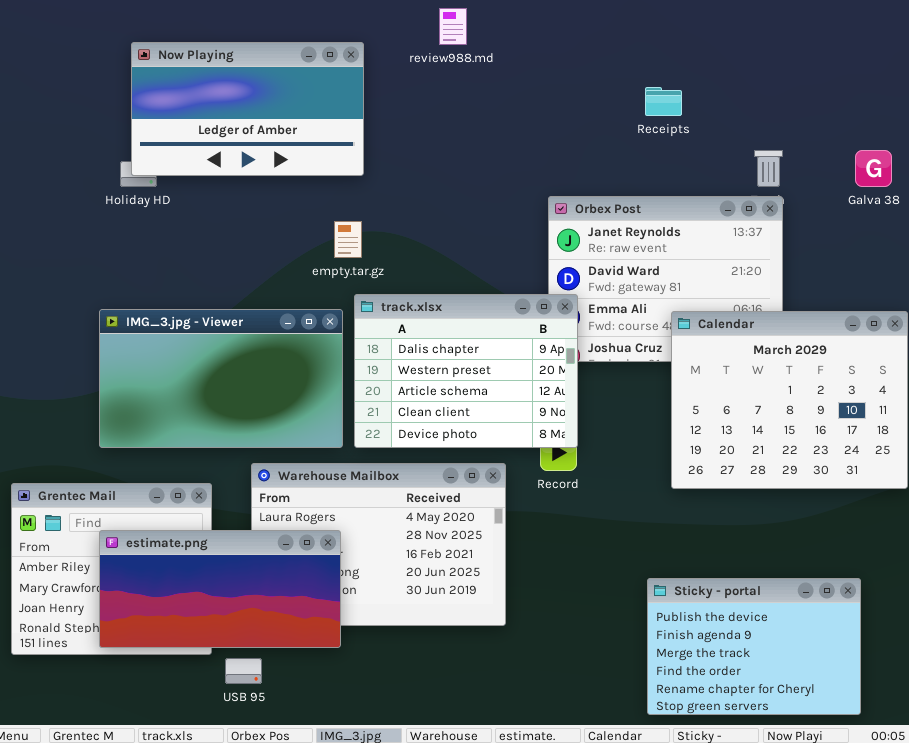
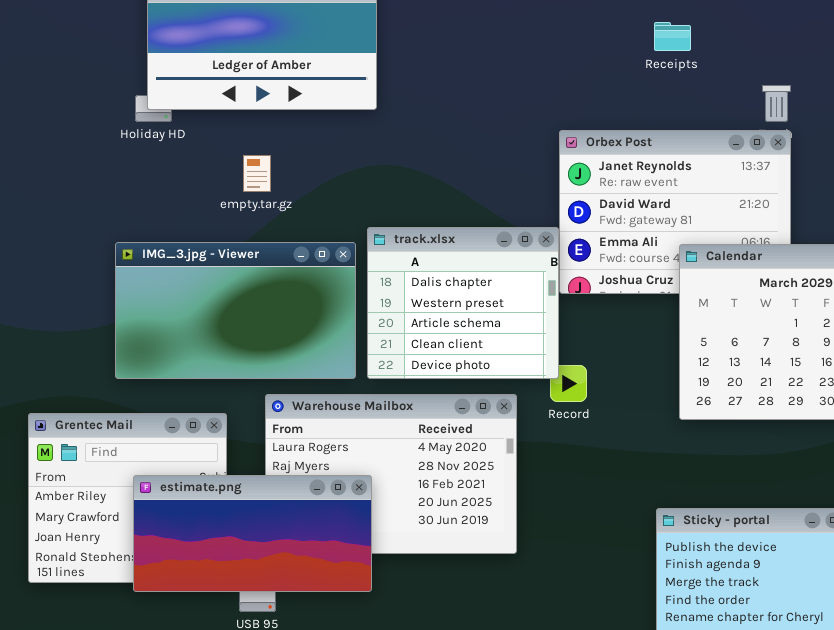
empty.tar.gz: [334,221,362,258] -> [243,155,271,192], moved
track.xlsx: [354,294,578,448] -> [367,227,559,379], resized
estimate.png: [99,530,341,648] -> [133,475,372,592], moved

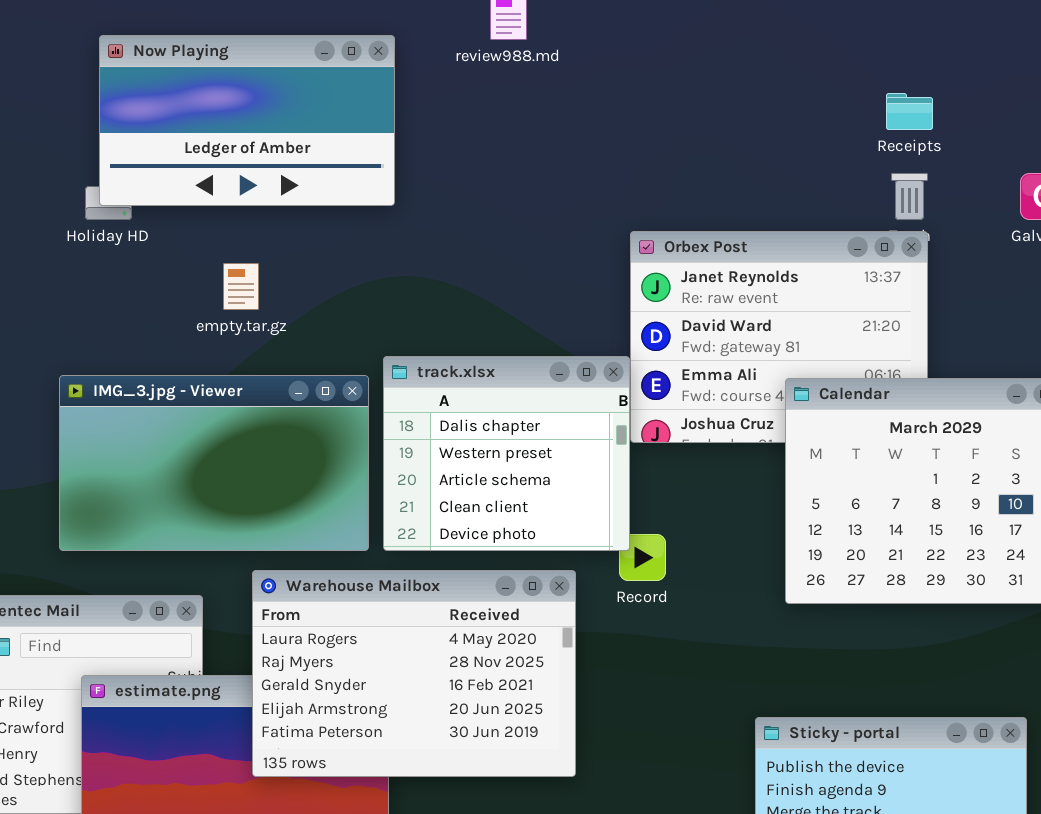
Receipts: [654,22,691,51] -> [886,93,933,130], moved
Warehouse Mailbox: [265,394,517,554] -> [252,570,576,777], raised

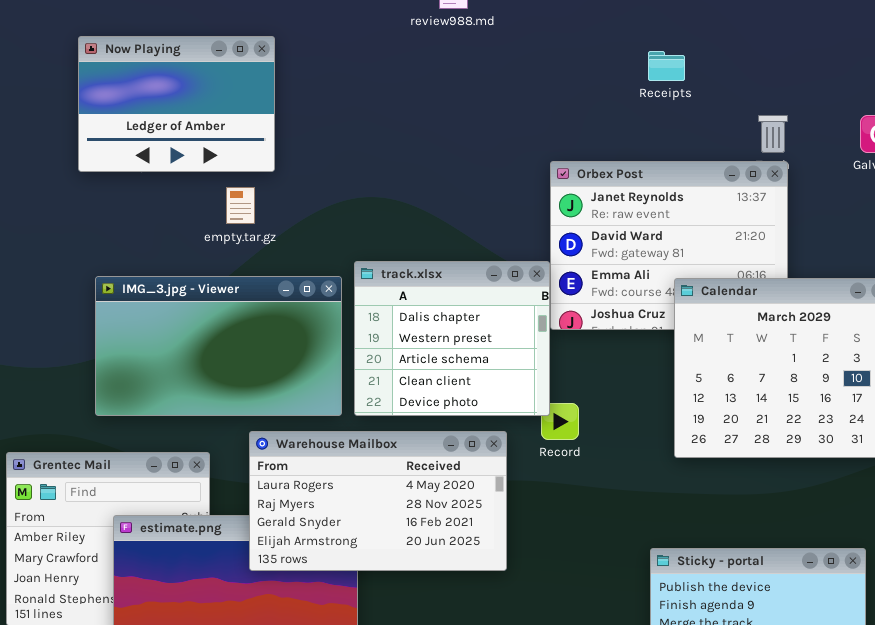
Now Playing: [99,35,395,206] -> [78,36,275,172], moved, resized
Receipts: [886,93,933,130] -> [648,51,685,81], moved
Warehouse Mailbox: [252,570,576,777] -> [249,431,507,571], resized

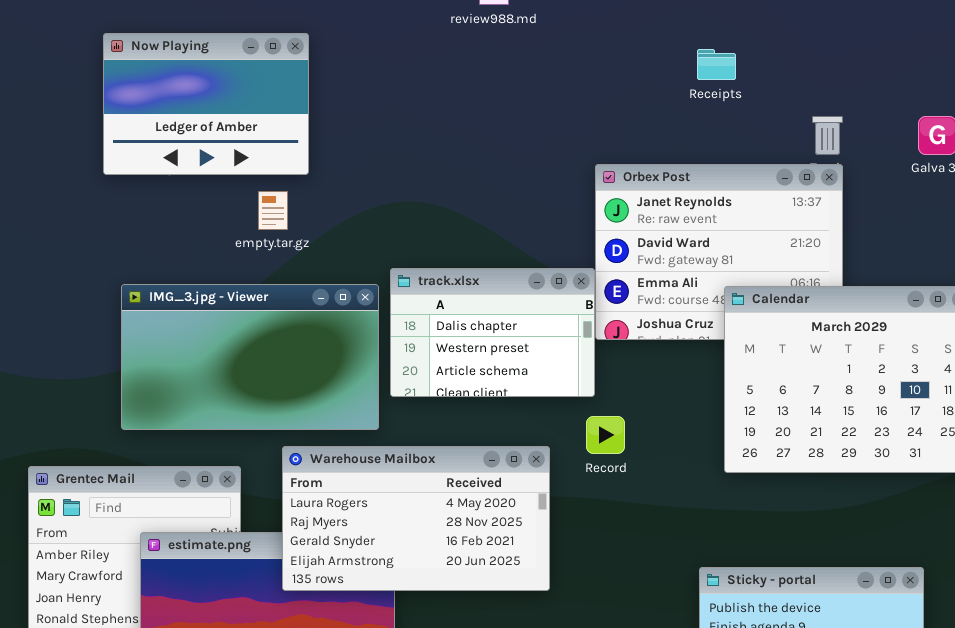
track.xlsx: [354,261,550,416] -> [390,268,595,397], resized

